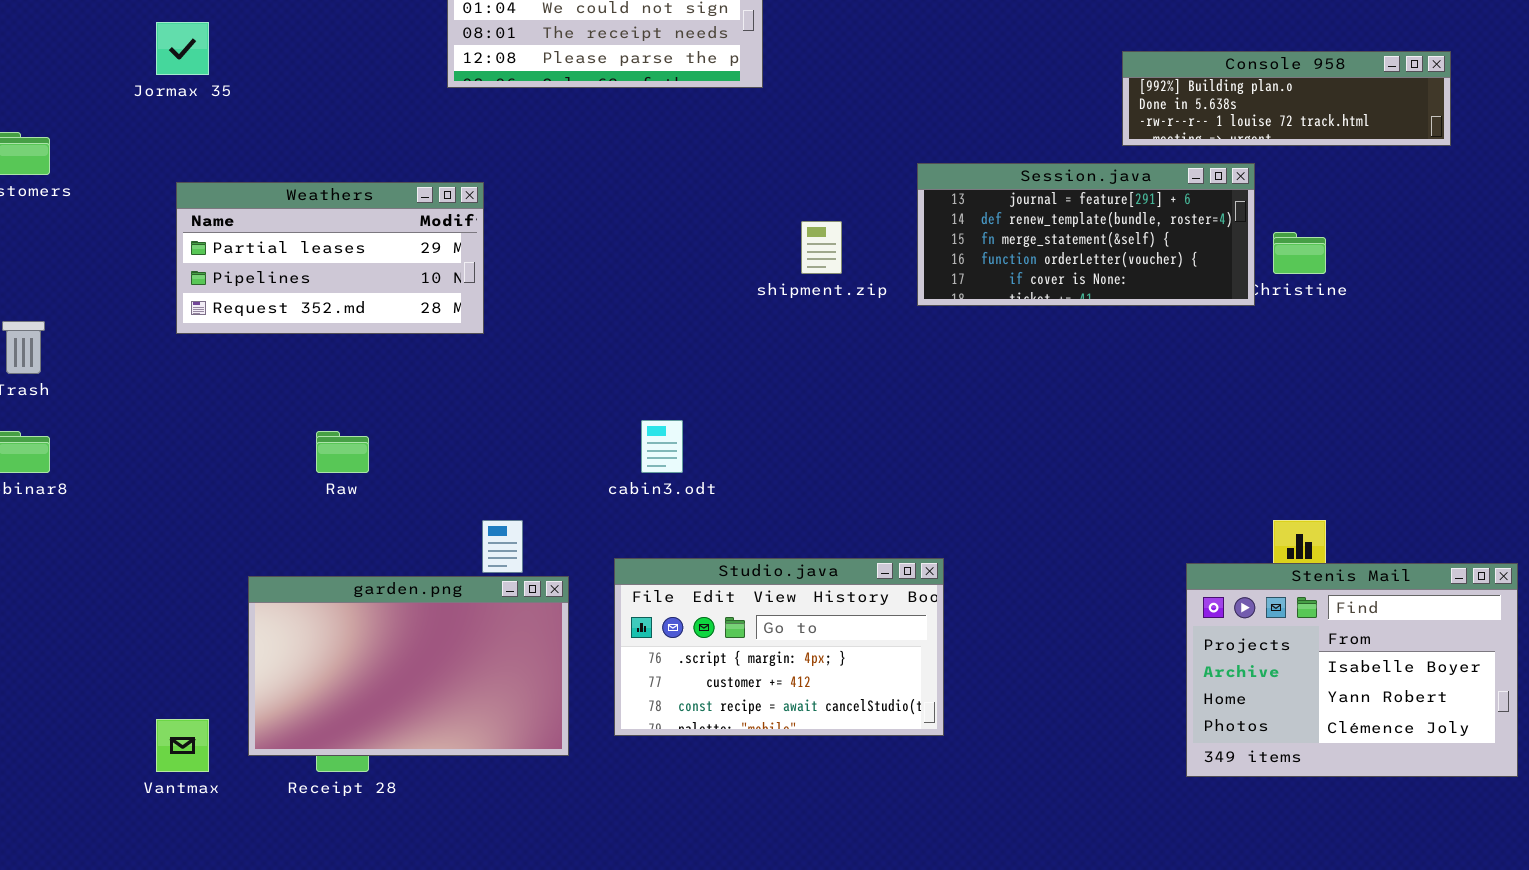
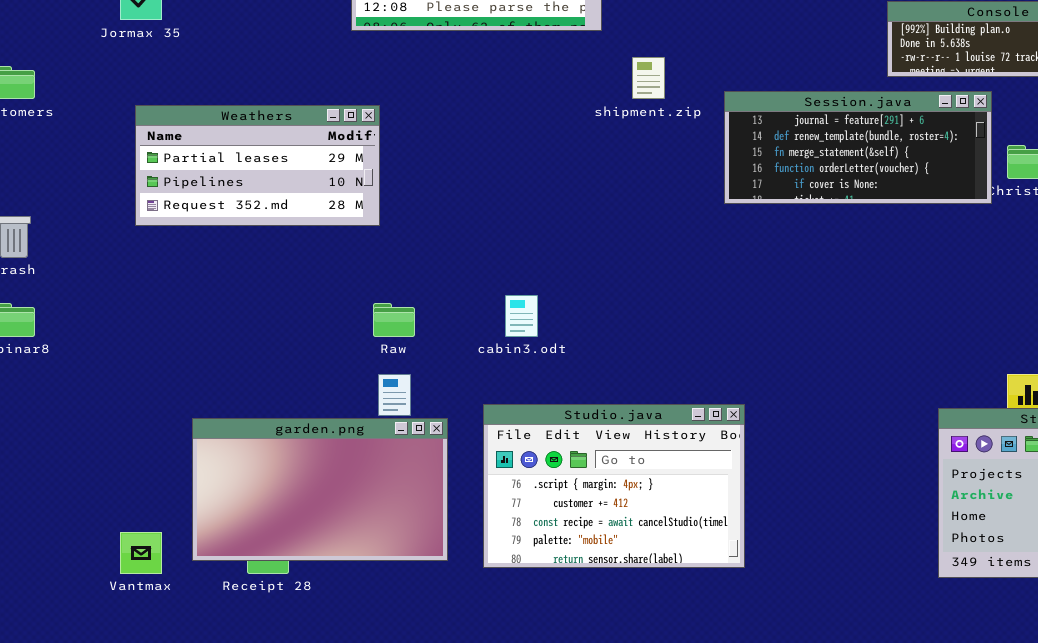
shipment.zip: [801,221,842,274] -> [632,57,665,99], moved
Raw: [316,431,369,473] -> [373,303,415,337], moved
Studio.java: [614,558,944,736] -> [483,404,745,568], resized

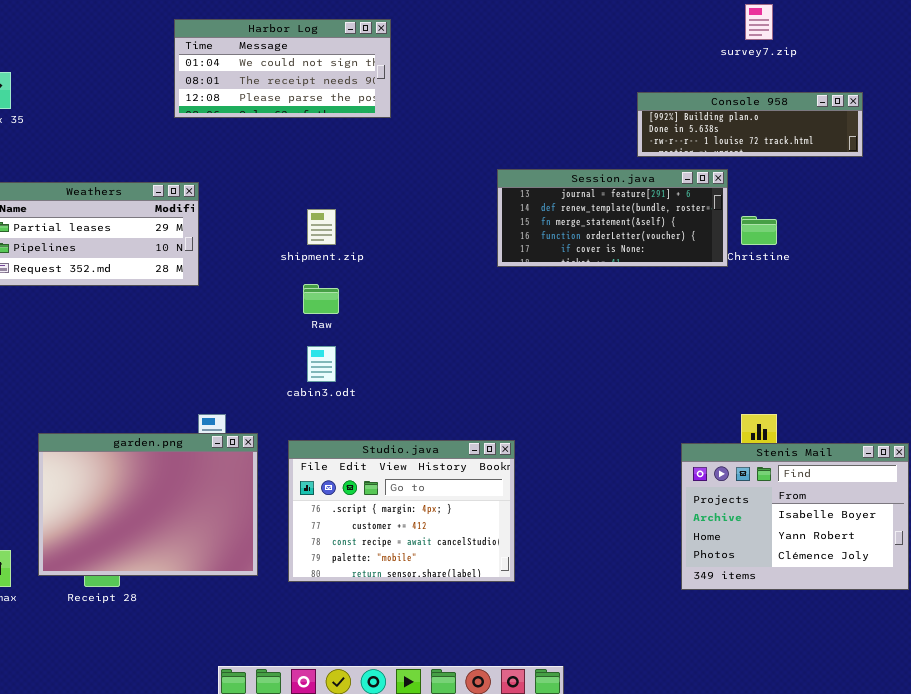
shipment.zip: [632,57,665,99] -> [307,209,336,245], moved
Raw: [373,303,415,337] -> [303,284,339,314], moved
garden.png: [192,418,448,561] -> [38,433,258,576], resized

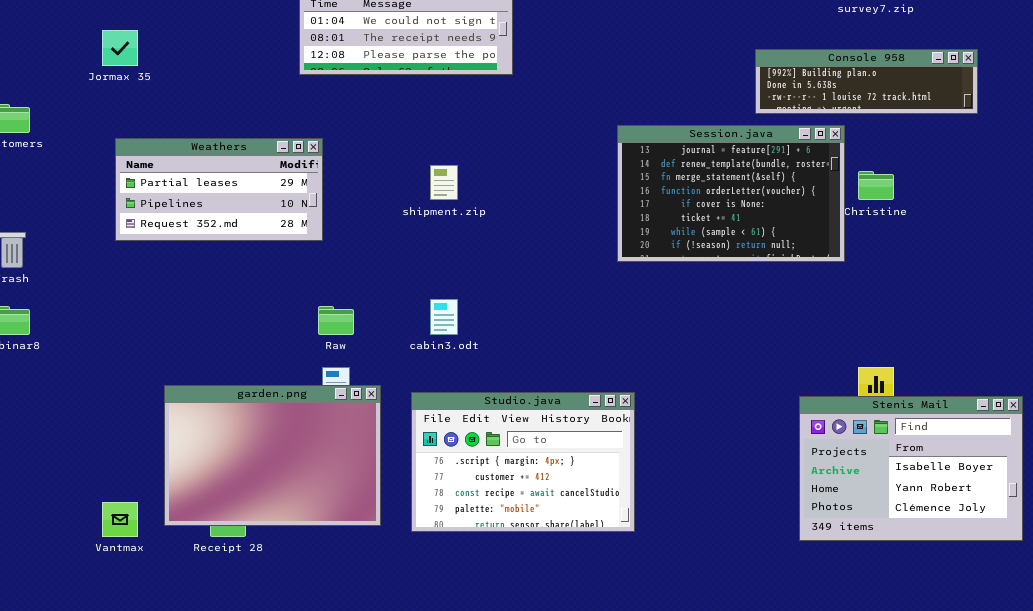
Session.java: [497,169,728,267] -> [617,125,845,262], resized
Raw: [303,284,339,314] -> [318,306,354,335], moved

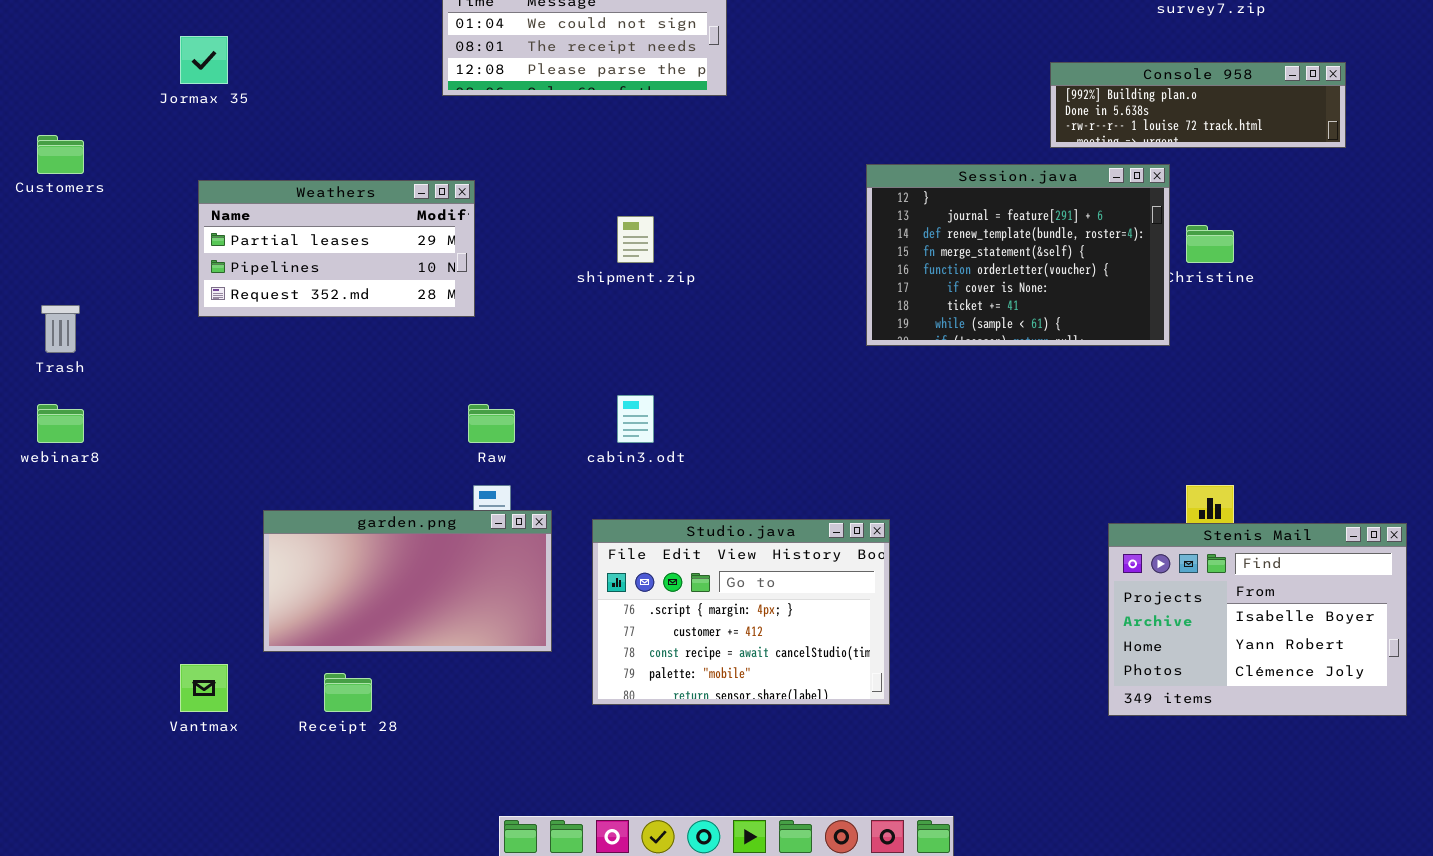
Session.java: [617,125,845,262] -> [866,164,1170,346], scrolled up 1 row
garden.png: [164,385,381,526] -> [263,510,552,652], resized

